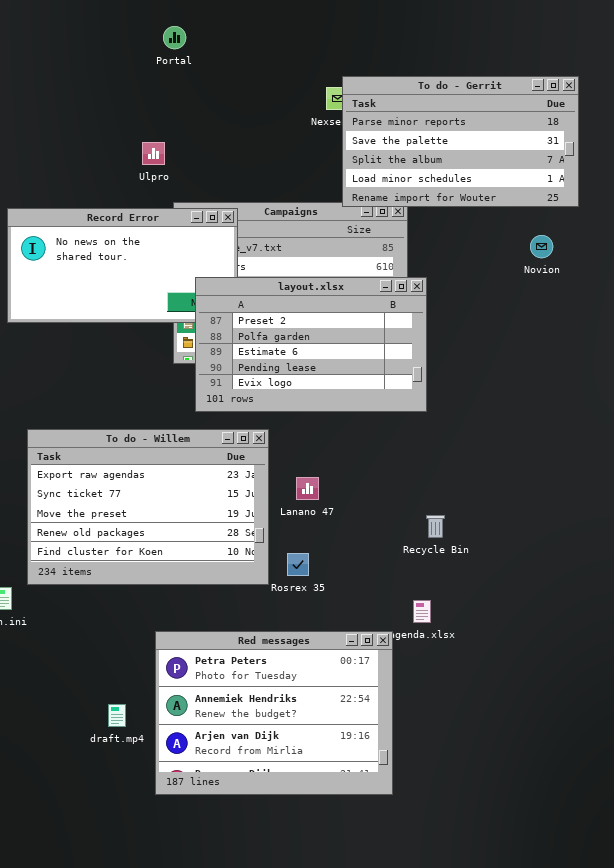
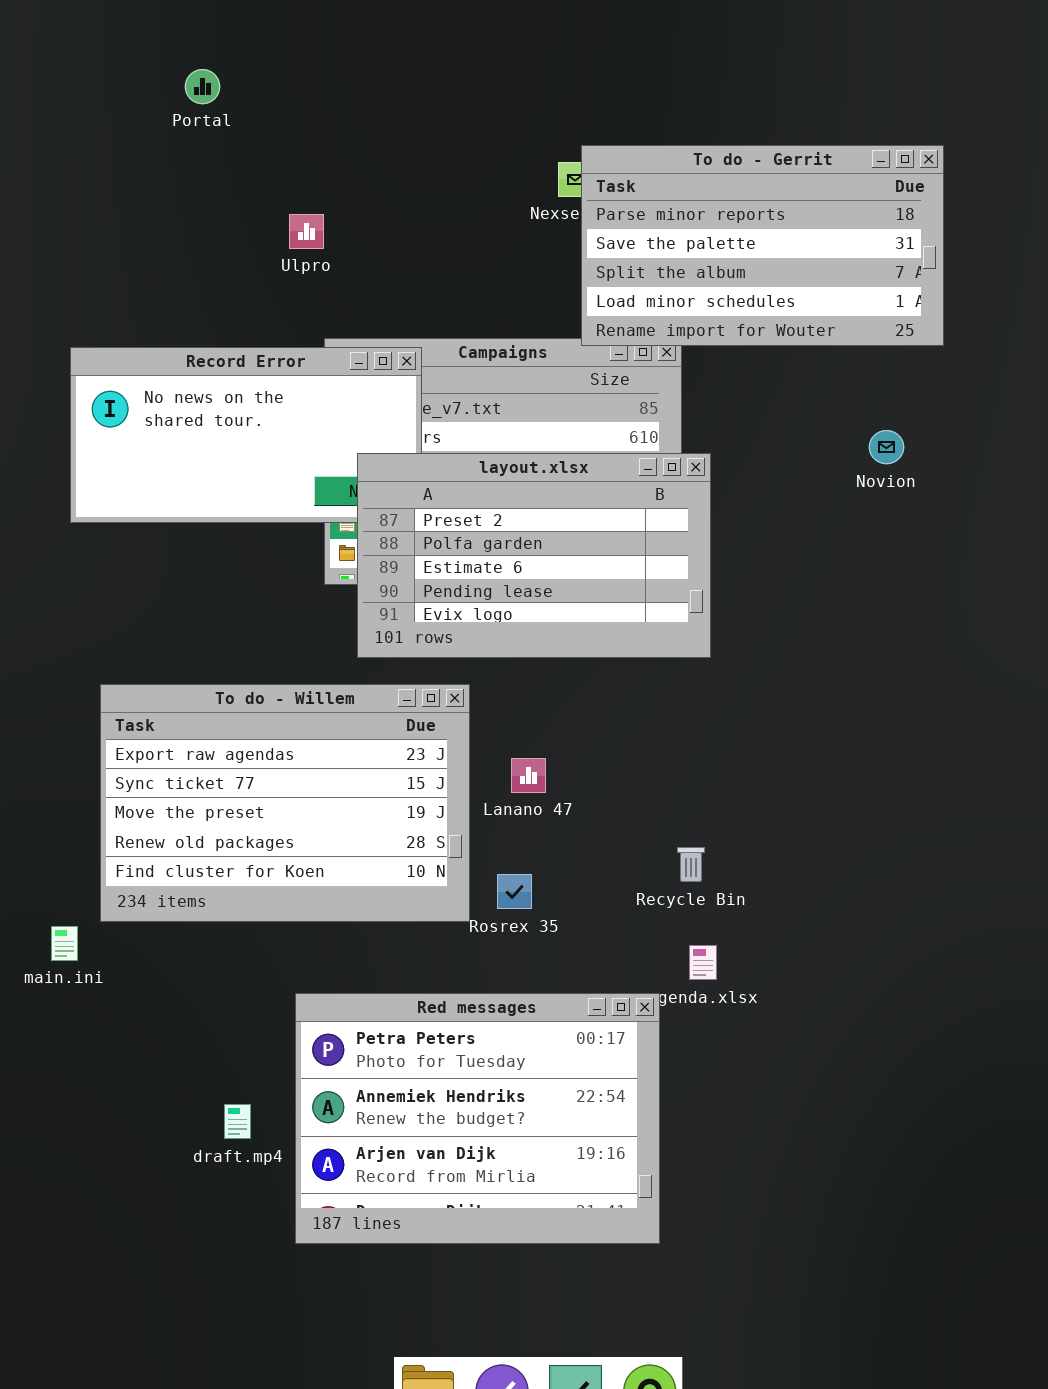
Portal: [163,26,186,49] -> [185,69,220,104], moved
Ulpro: [142,142,165,165] -> [289,214,324,249], moved
Novion: [530,235,553,258] -> [869,430,904,464], moved
Recycle Bin: [426,515,445,538] -> [677,847,705,882], moved

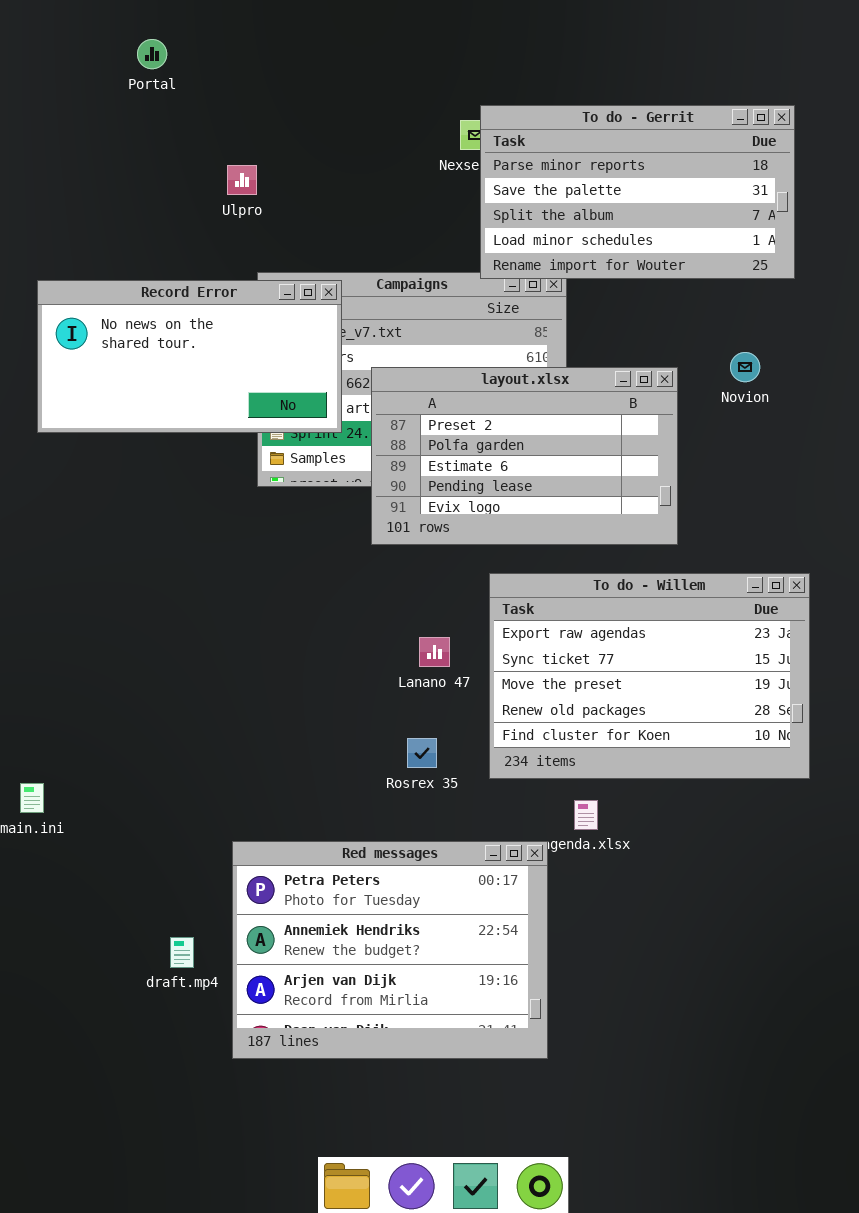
layout.xlsx: [357,453,711,658] -> [371,367,678,545], moved
To do - Willem: [100,684,470,922] -> [489,573,810,779], moved

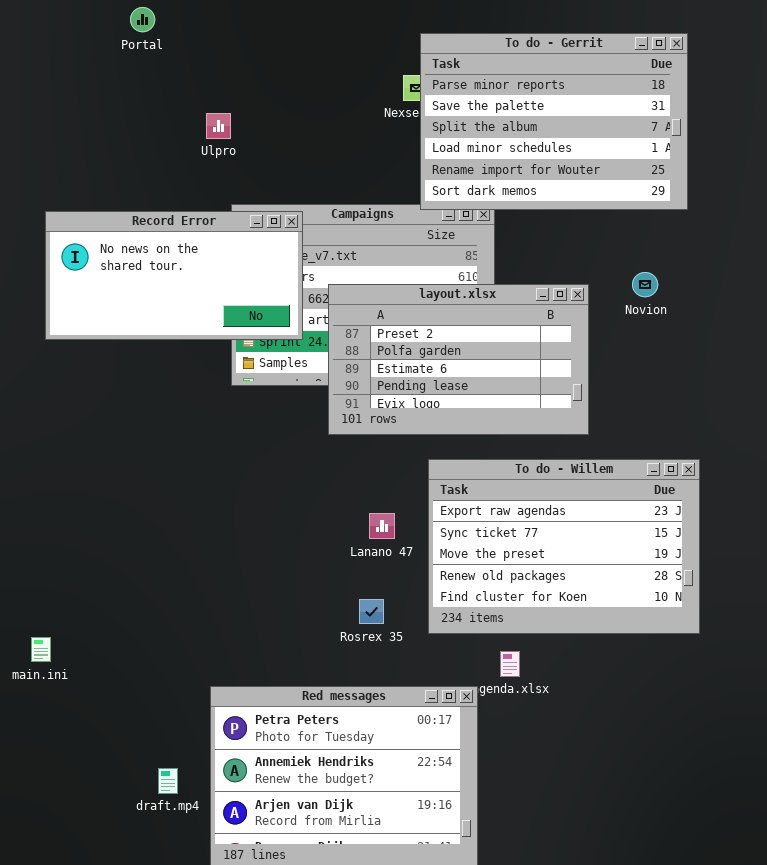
To do - Gerrit: [480,105,795,279] -> [420,33,688,210], resized

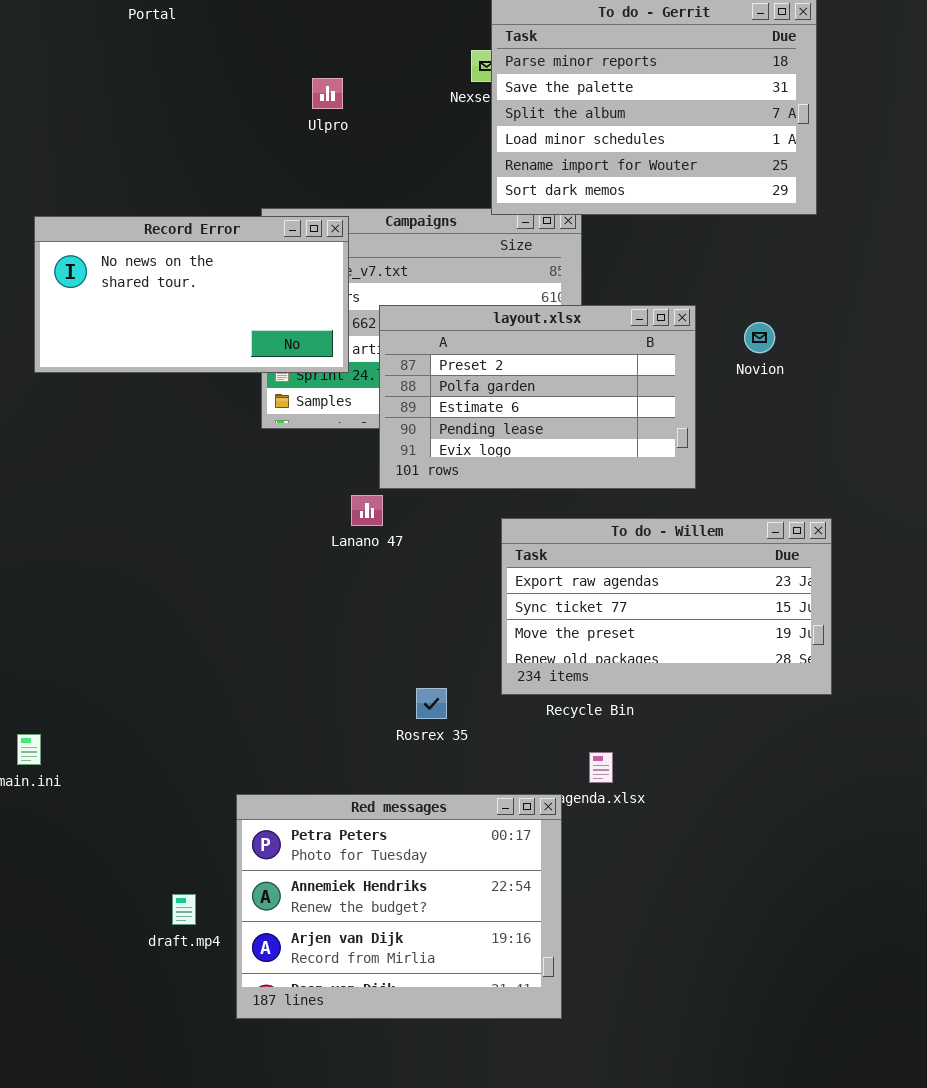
Ulpro: [206,113,231,139] -> [312,78,343,109], moved
Novion: [632,272,658,297] -> [744,322,775,353], moved
To do - Willem: [428,459,700,634] -> [501,518,832,695], resized
Lanano 47: [369,513,395,539] -> [351,495,383,526], moved

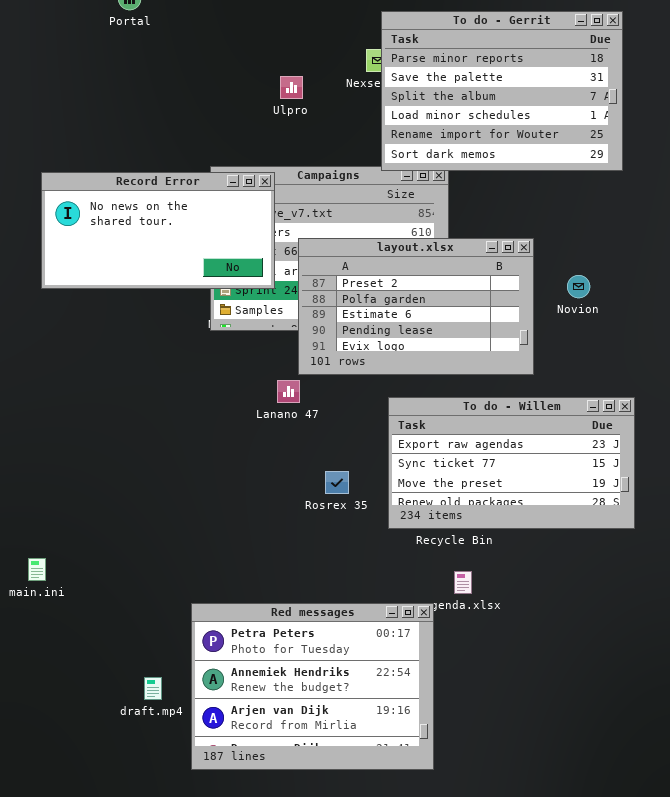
Ulpro: [312,78,343,109] -> [280,76,303,99], moved
Novion: [744,322,775,353] -> [567,275,590,298], moved
Rosrex 35: [416,688,447,719] -> [325,471,349,494], moved

